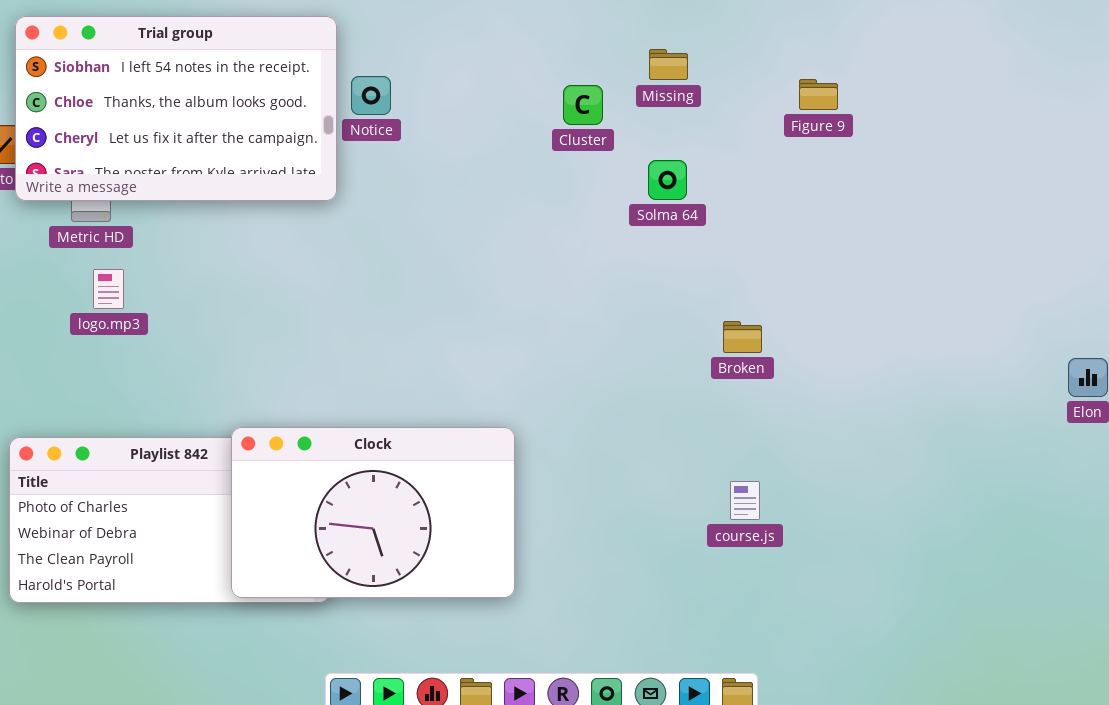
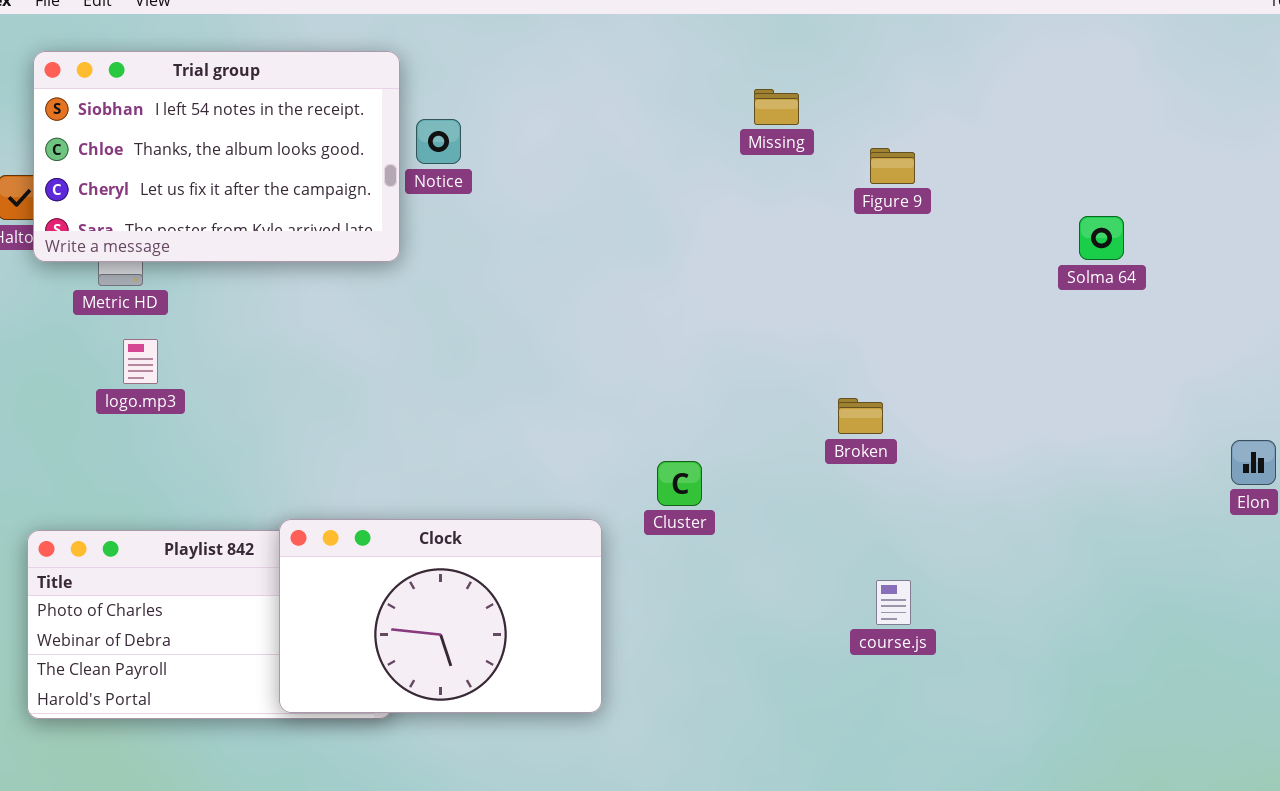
Figure 9: [799,79,838,110] -> [870,148,915,184], moved
Cluster: [563,85,603,125] -> [657,461,702,506], moved
Solma 64: [648,160,687,200] -> [1079,216,1124,260], moved
course.js: [730,481,760,520] -> [876,580,911,625], moved

